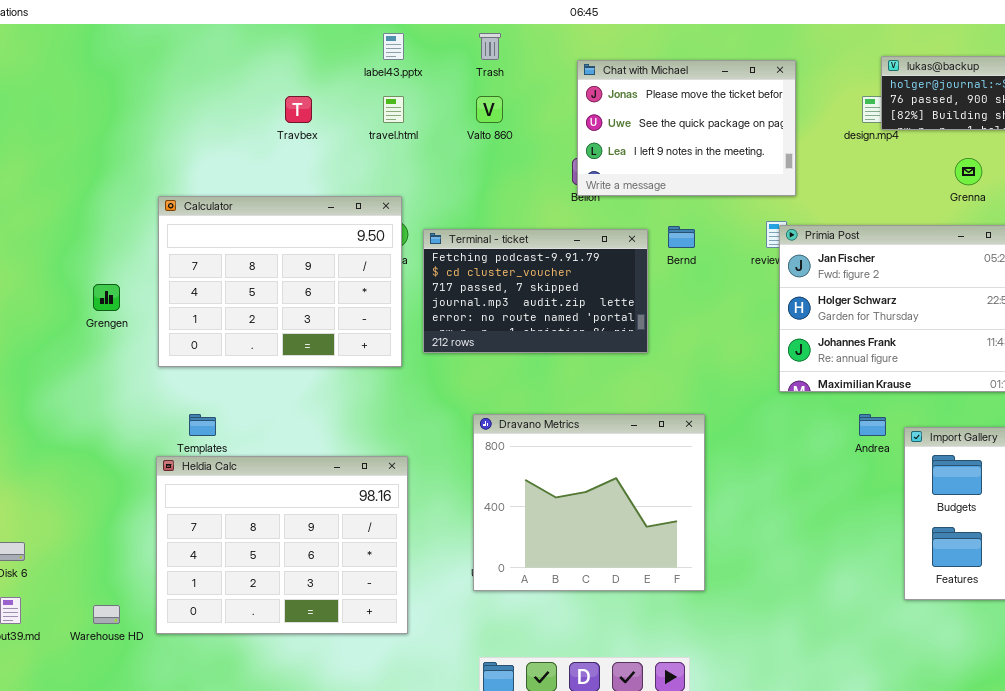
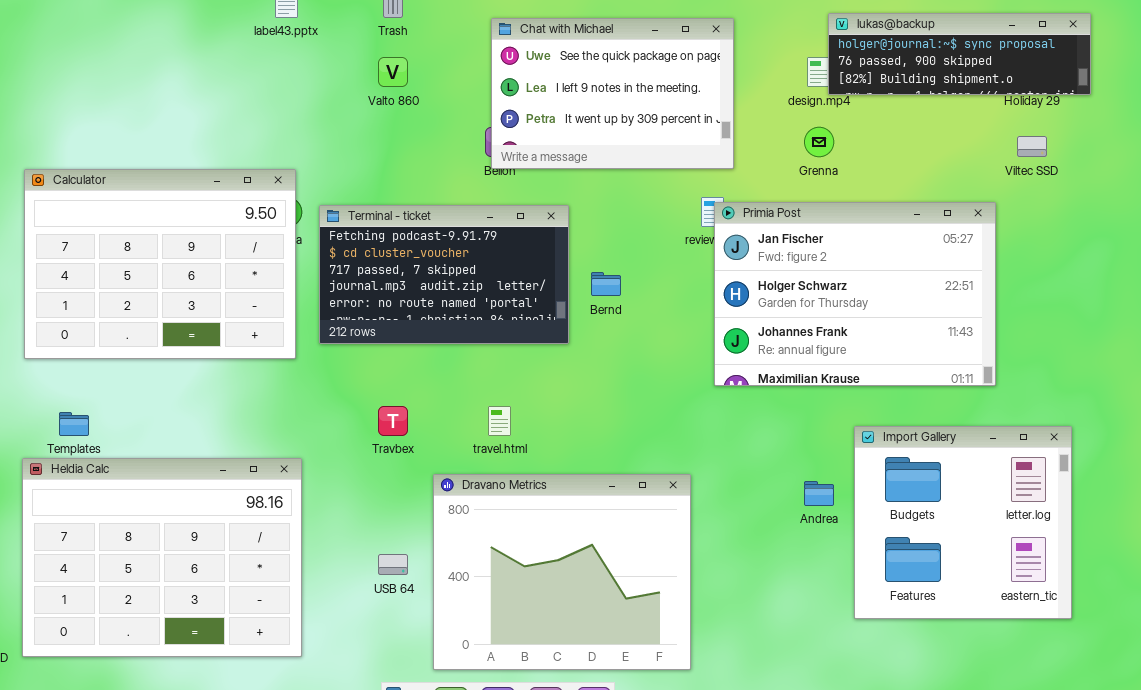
Chat with Michael: [577,60,796,196] -> [491,18,734,169], scrolled down 1 row
Travbex: [285,96,312,123] -> [378,406,408,436], moved
travel.html: [383,96,404,123] -> [488,406,511,436], moved
Grenna: [955,158,982,185] -> [804,127,834,157], moved
Bernd: [668,226,695,248] -> [591,272,621,296], moved
Dravano Metrics: [473,414,705,591] -> [433,474,691,670], moved
Andrea: [859,414,886,436] -> [804,481,834,506], moved

